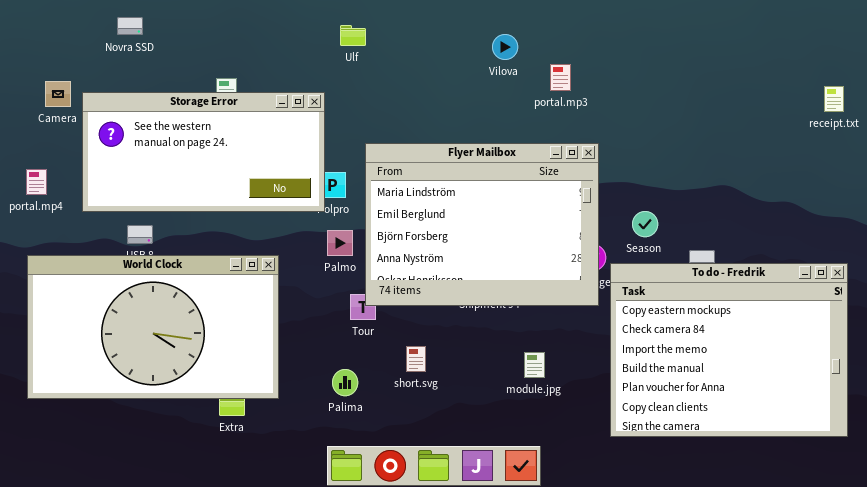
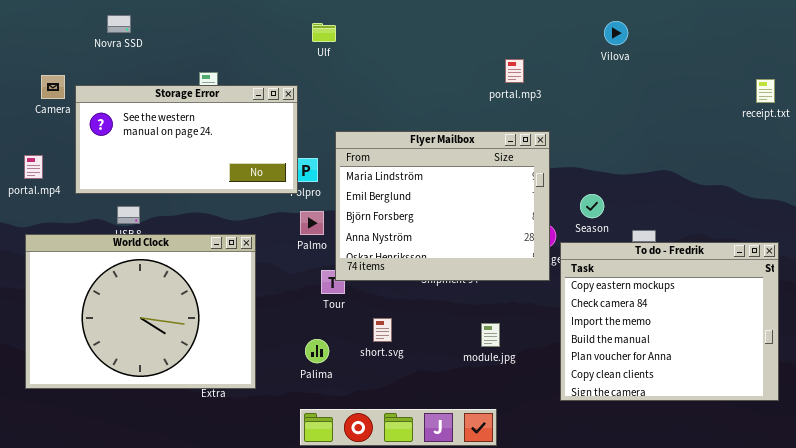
Vilova: [492,34,518,60] -> [604,21,628,45], moved
World Clock: [27,255,279,399] -> [25,234,256,389], resized

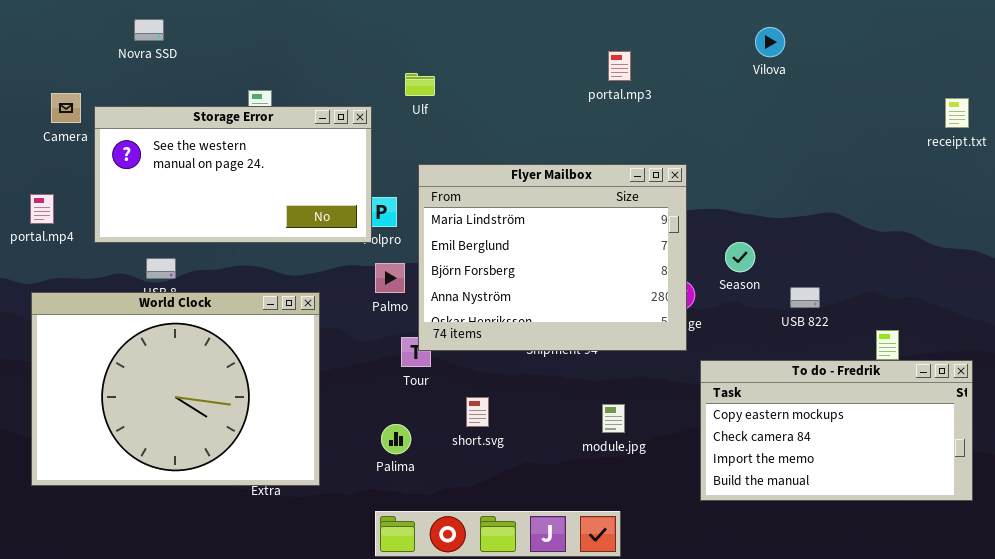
Ulf: [312,23,336,42] -> [405,73,435,96], moved
portal.mp3: [505,59,524,83] -> [608,51,631,81], moved
To do - Fredrik: [560,242,779,401] -> [700,360,973,501], resized

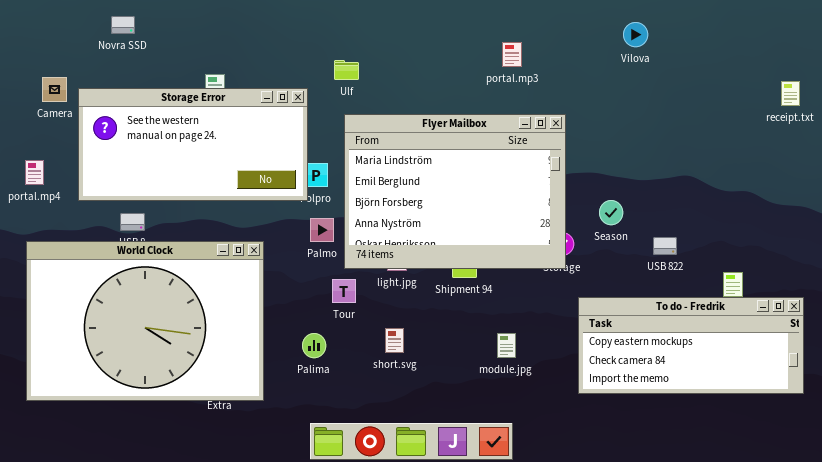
Flyer Mailbox: [418,164,687,351] -> [344,114,566,269], moved
To do - Fredrik: [700,360,973,501] -> [578,297,804,394], resized
Palima: [381,424,411,454] -> [302,333,326,358], moved

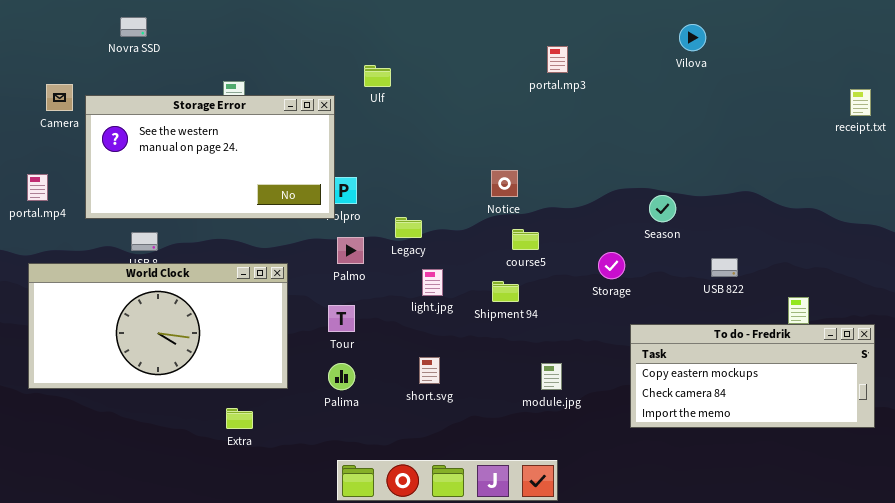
Flyer Mailbox: [344,114,566,269] -> none, closed
Season: [599,200,623,225] -> [649,195,676,222], moved
World Clock: [26,241,264,401] -> [28,263,288,389], resized
Tour: [332,279,356,303] -> [328,305,355,332], moved

